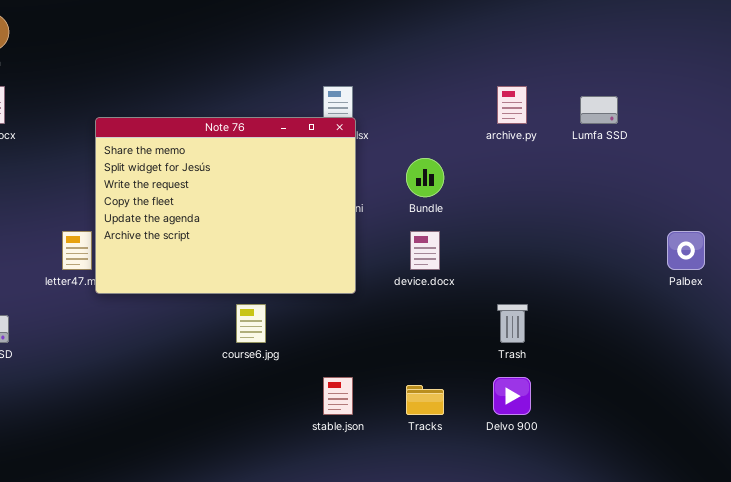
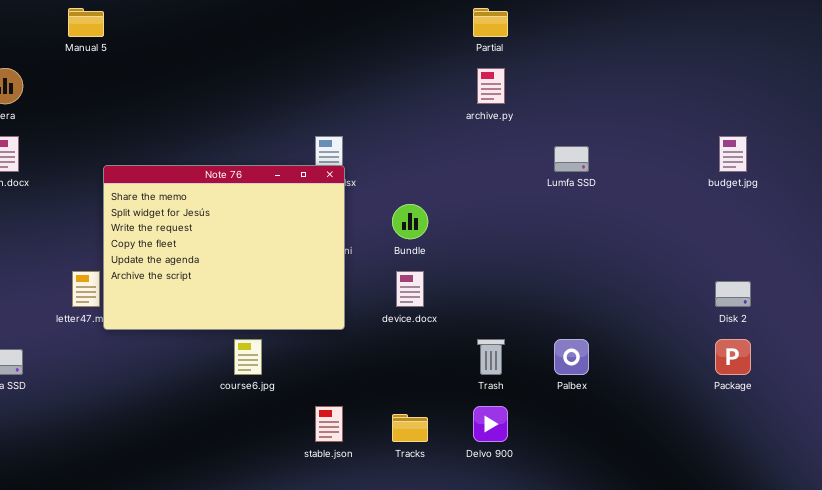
archive.py: [497,86,527,124] -> [477,68,505,104], moved
Palbex: [667,231,705,270] -> [554,339,589,375], moved

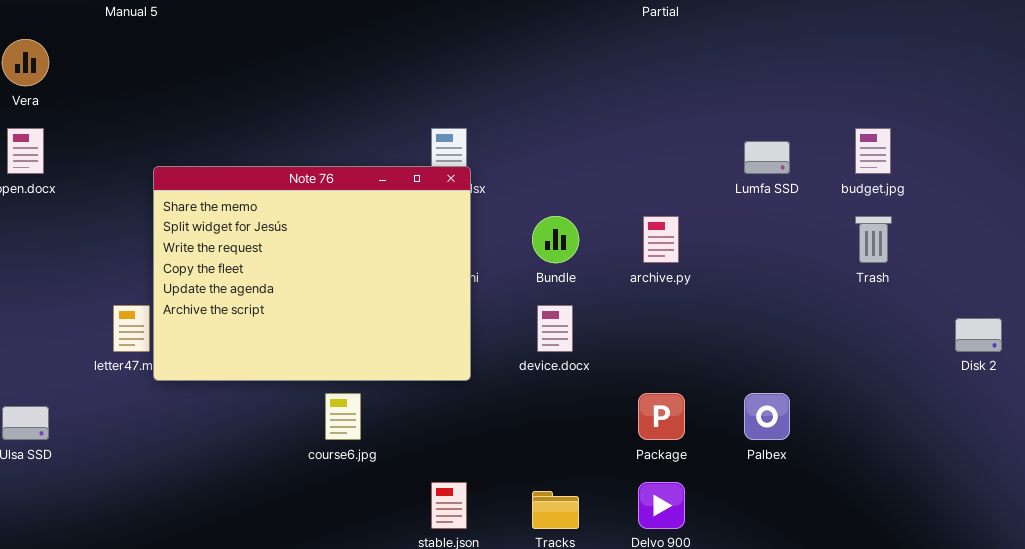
archive.py: [477,68,505,104] -> [643,216,679,263], moved
budget.jpg: [719,136,747,172] -> [855,128,891,174], moved
Trash: [477,339,505,375] -> [855,216,892,263], moved
Package: [715,339,751,375] -> [638,393,685,440], moved

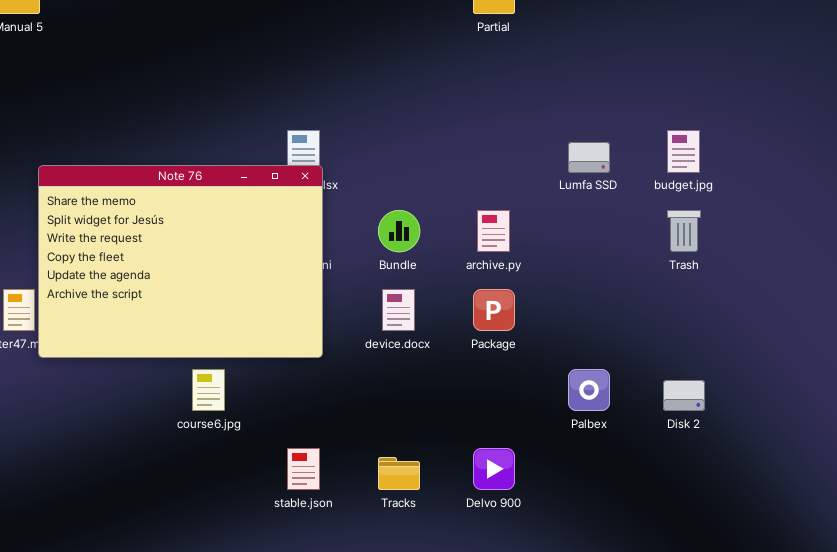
Disk 2: [955,318,1002,352] -> [663,380,705,411], moved
Package: [638,393,685,440] -> [473,289,515,331], moved

